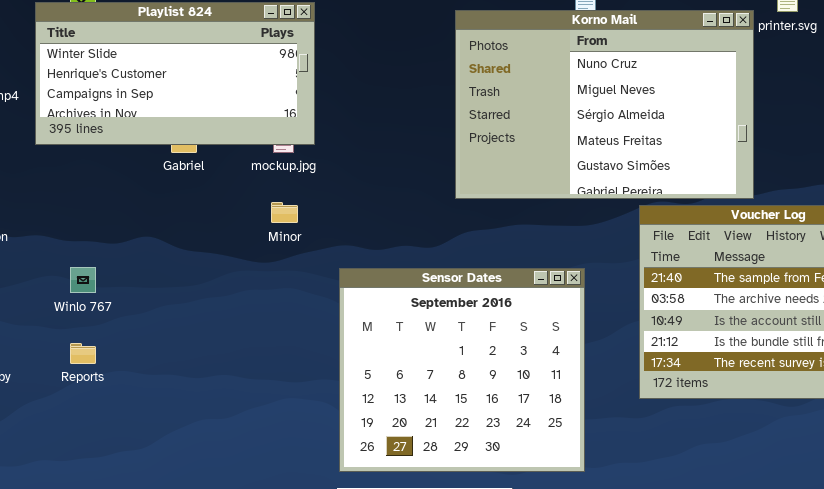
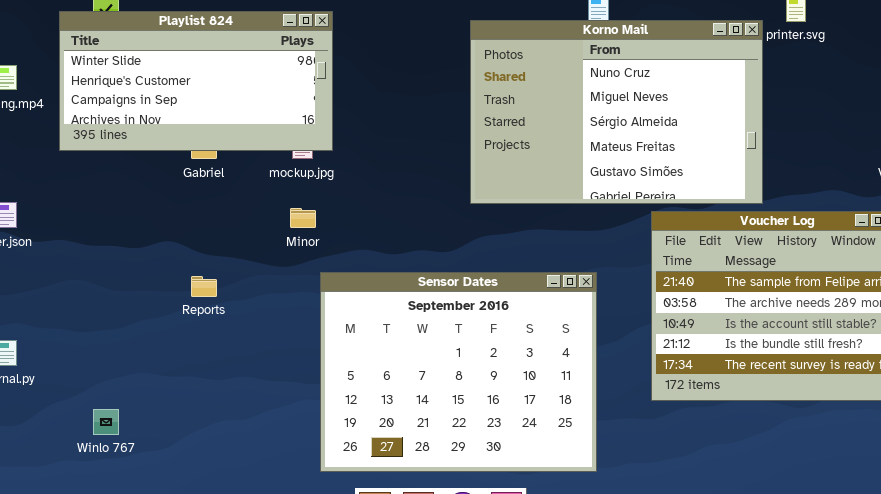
Winlo 767: [70,267,96,293] -> [93,409,119,435], moved
Sensor Dates: [339,268,585,472] -> [320,272,597,472], resized
Reports: [70,343,96,364] -> [191,276,217,297], moved

